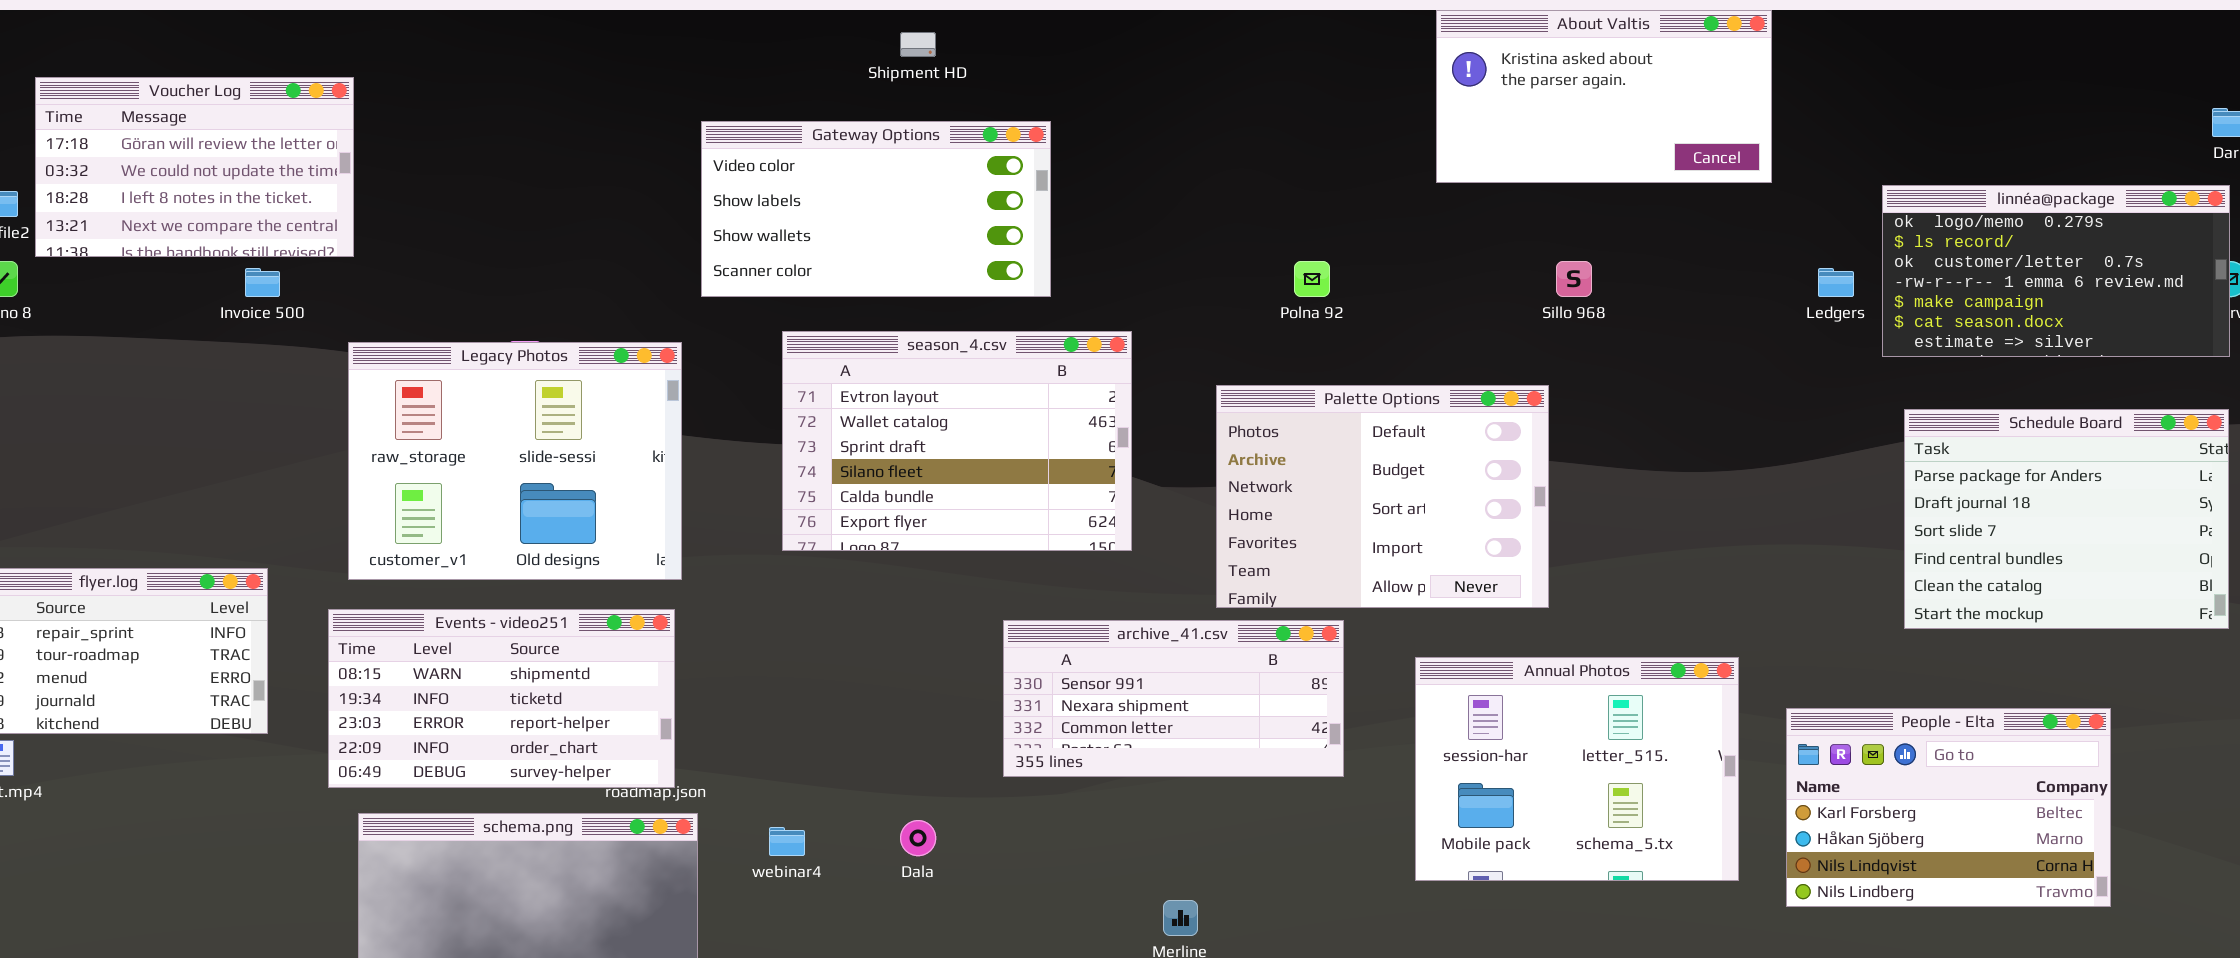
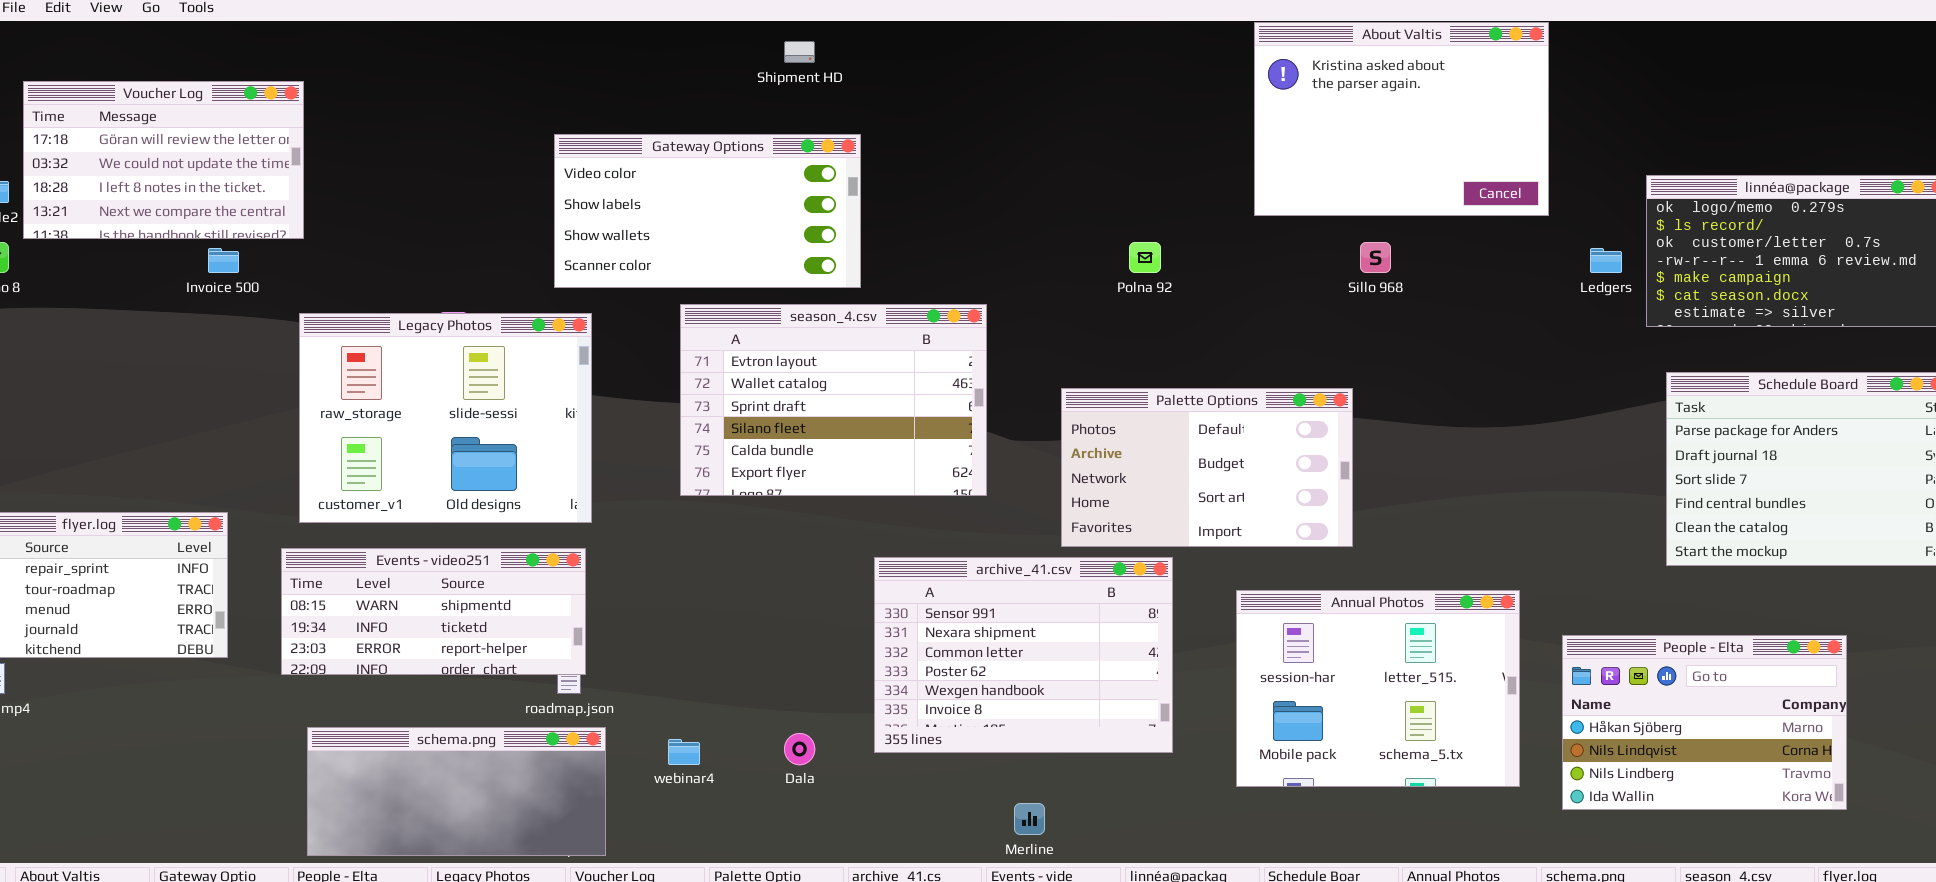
About Valtis: [1436,10,1772,183] -> [1254,22,1549,216], resized
Gateway Options: [701,121,1051,297] -> [554,134,861,288], moved
Palette Options: [1216,385,1549,608] -> [1061,388,1353,547], resized
Events - video251: [328,609,675,788] -> [281,548,586,675], resized
archive_41.csv: [1003,620,1344,777] -> [874,557,1173,753], resized
People - Elta: [1786,708,2111,907] -> [1562,635,1847,810], scrolled down 1 row

